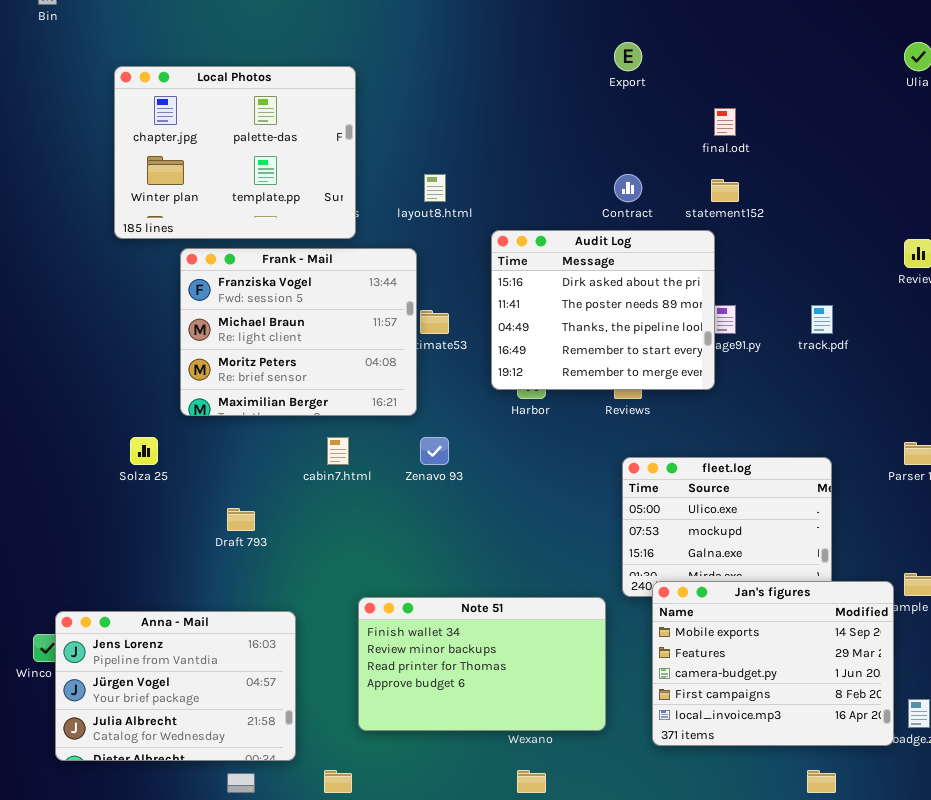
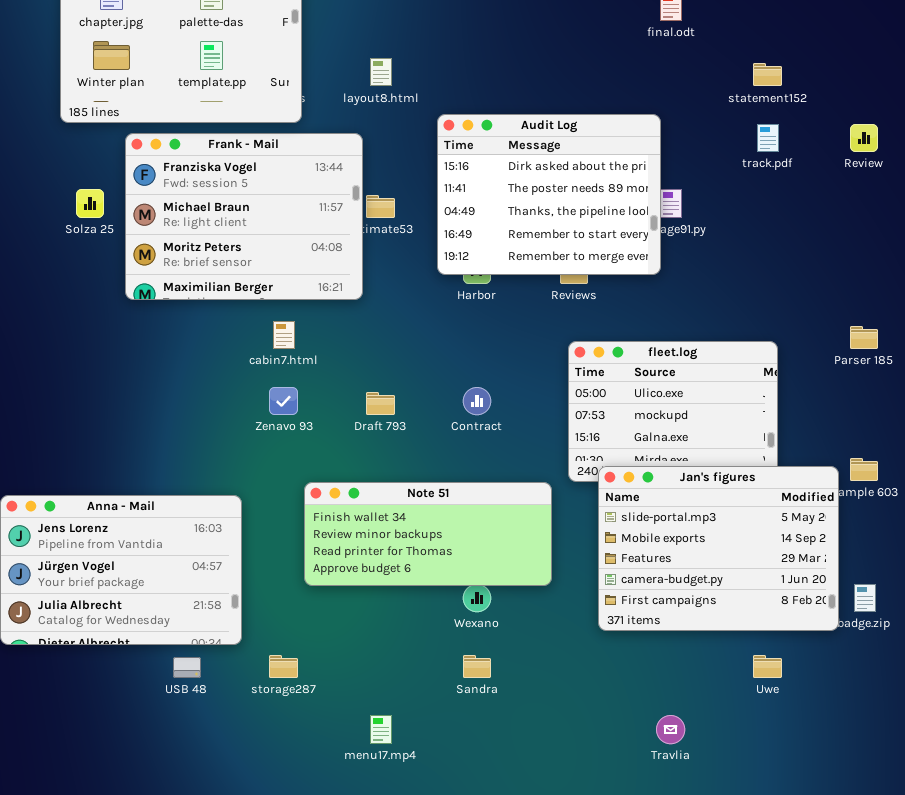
Contract: [614,174,642,202] -> [463,387,491,415], moved
statement152: [711,179,739,202] -> [753,63,782,86], moved
track.pdf: [811,305,833,334] -> [757,124,779,152], moved
Solza 25: [130,437,158,465] -> [76,189,104,218], moved
Zenavo 93: [420,437,449,465] -> [269,387,298,415], moved
Draft 793: [227,508,255,531] -> [366,392,395,415], moved
Jan's figures: [652,581,894,746] -> [598,466,839,631], scrolled up 1 row
Note 51: [358,597,606,731] -> [304,482,552,586], resized

